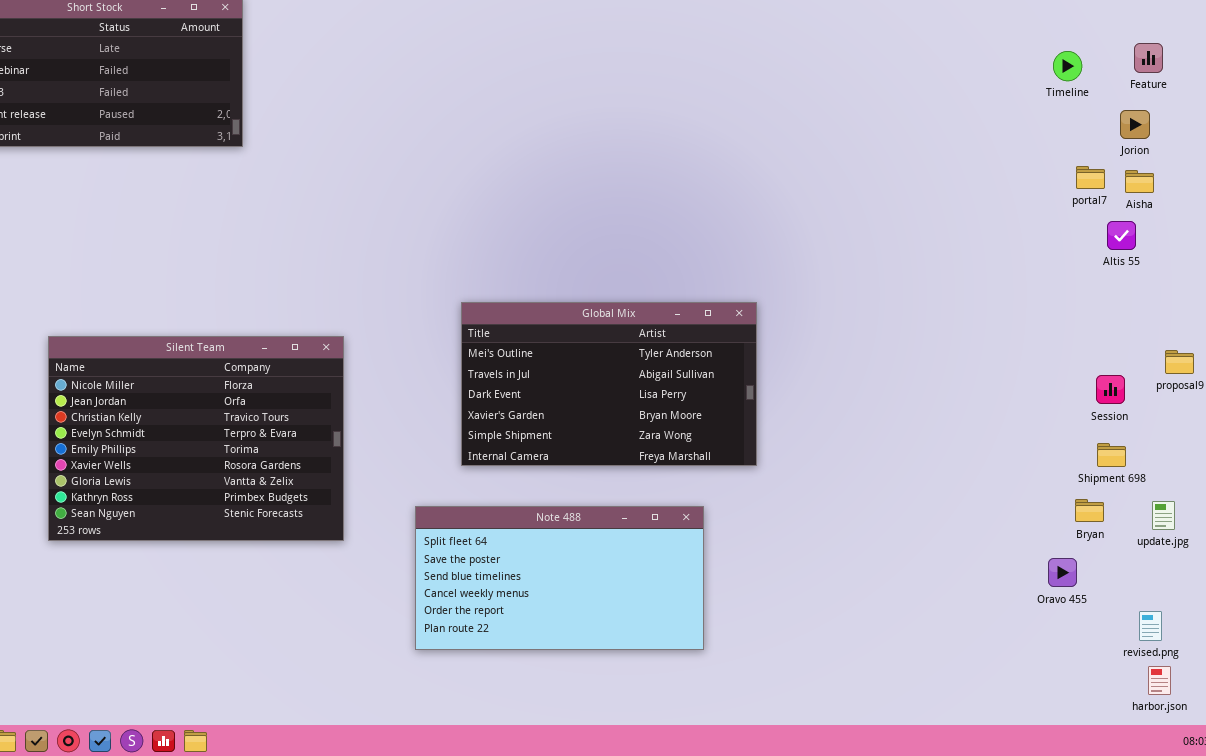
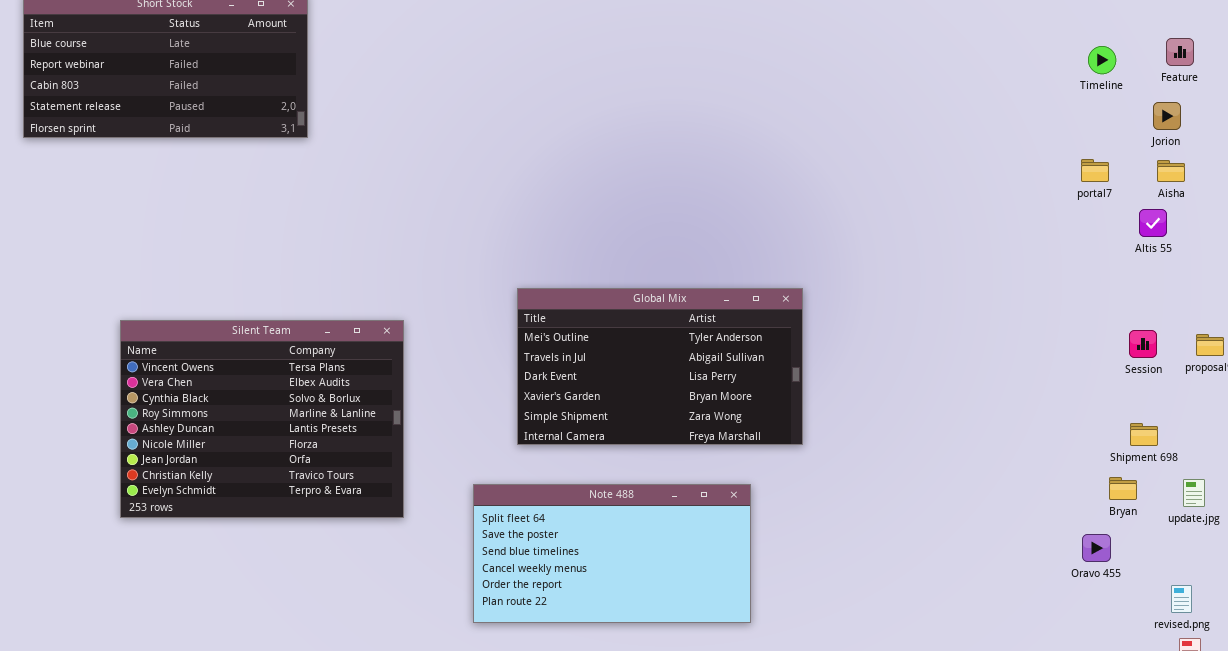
portal7: [1076,166,1105,189] -> [1081,159,1109,182], moved
Silent Team: [48,336,344,541] -> [120,320,404,518], scrolled up 5 rows
Session: [1096,375,1125,404] -> [1129,330,1157,358], moved

